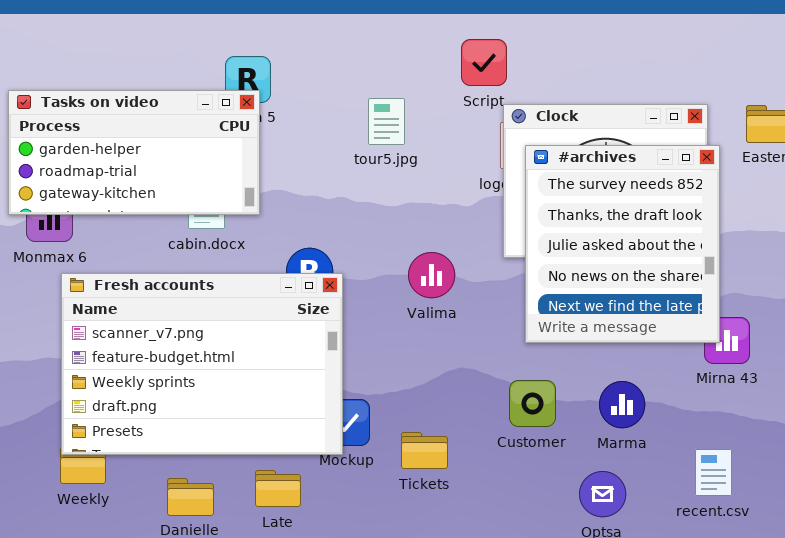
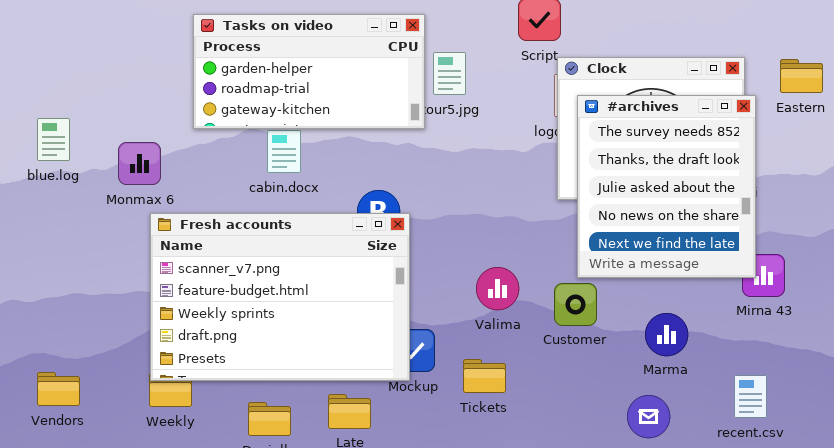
Tasks on video: [8,90,260,215] -> [193,14,425,129], moved
Valima: [408,252,455,298] -> [476,267,519,310], moved
Customer: [509,380,556,427] -> [554,283,597,326], moved

